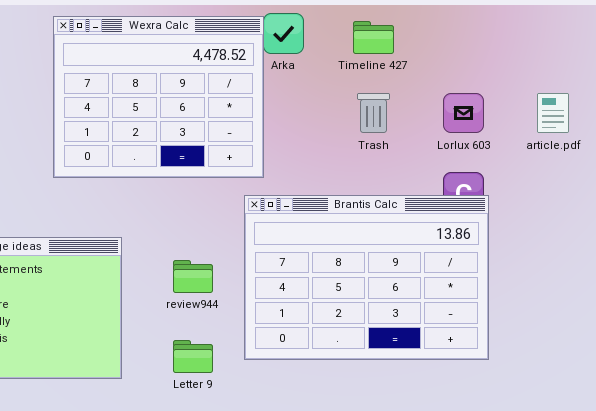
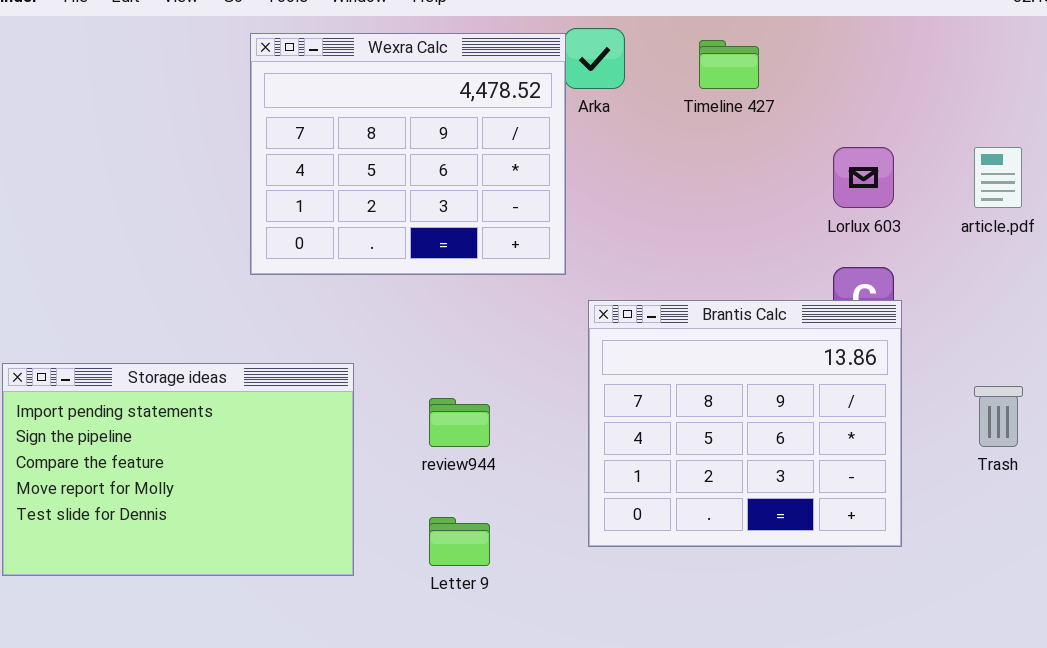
Trash: [357,93,390,133] -> [974,386,1023,447], moved
Brantis Calc: [244,195,489,360] -> [588,300,902,547], resized

